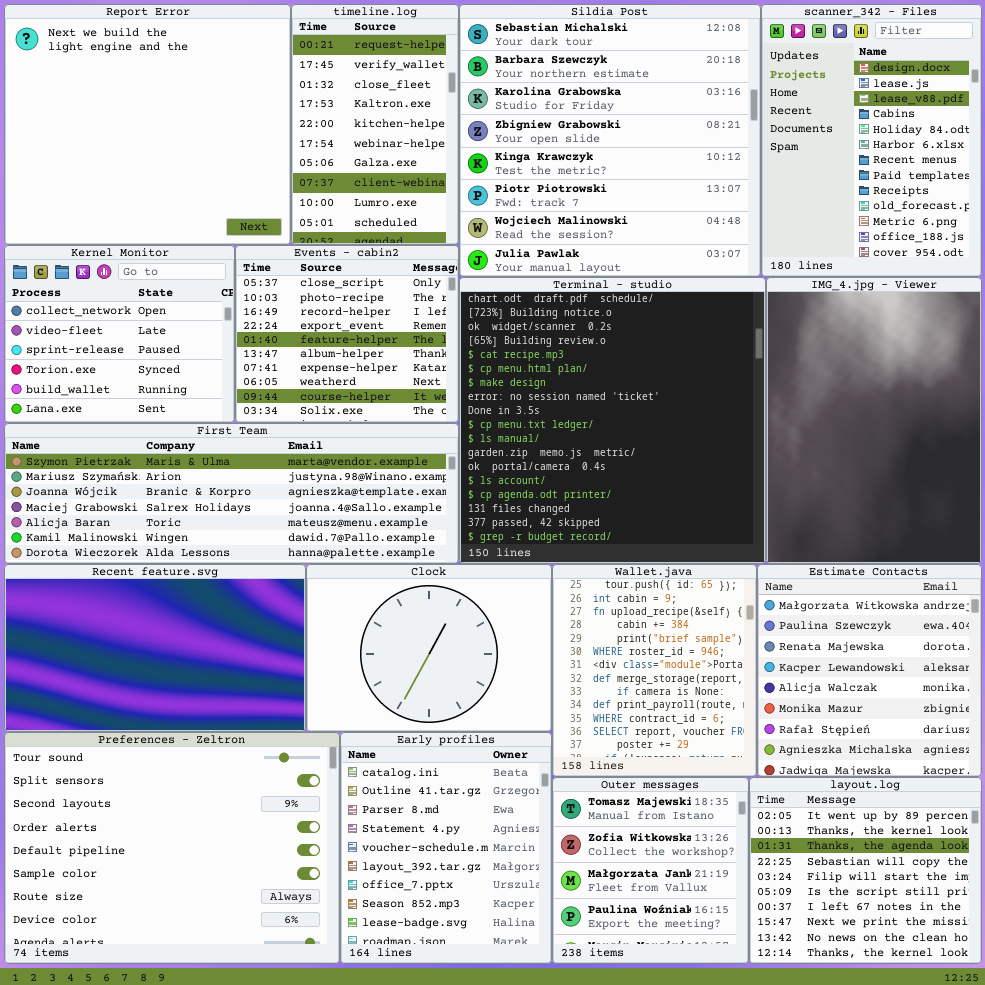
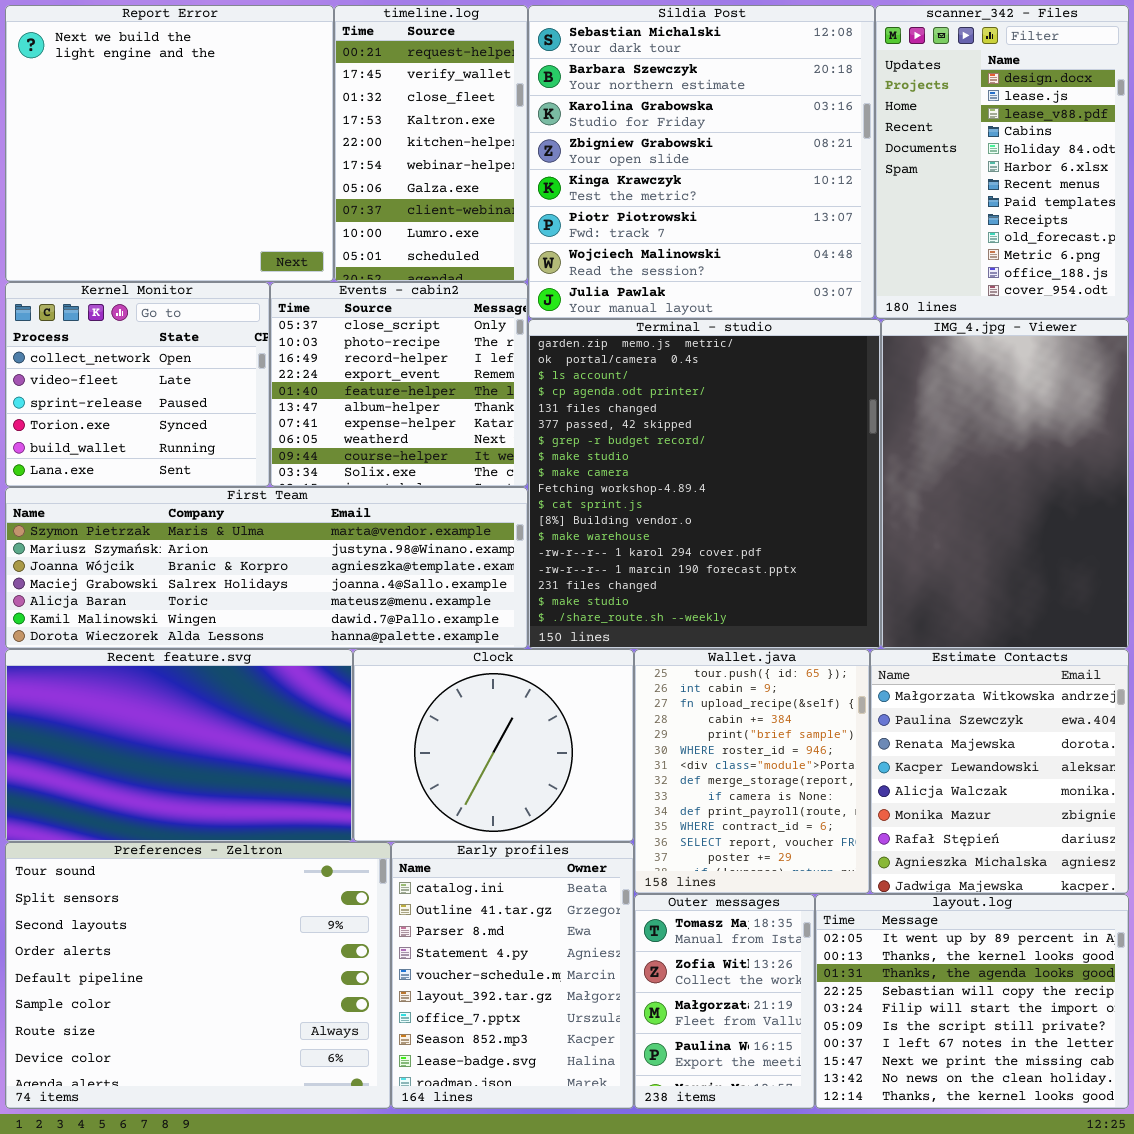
Terminal - studio: [459,277,766,564] -> [528,319,881,649], scrolled down 11 rows
Outer messages: [552,777,749,964] -> [634,894,815,1109], resized
layout.log: [749,777,982,964] -> [815,894,1129,1109], resized

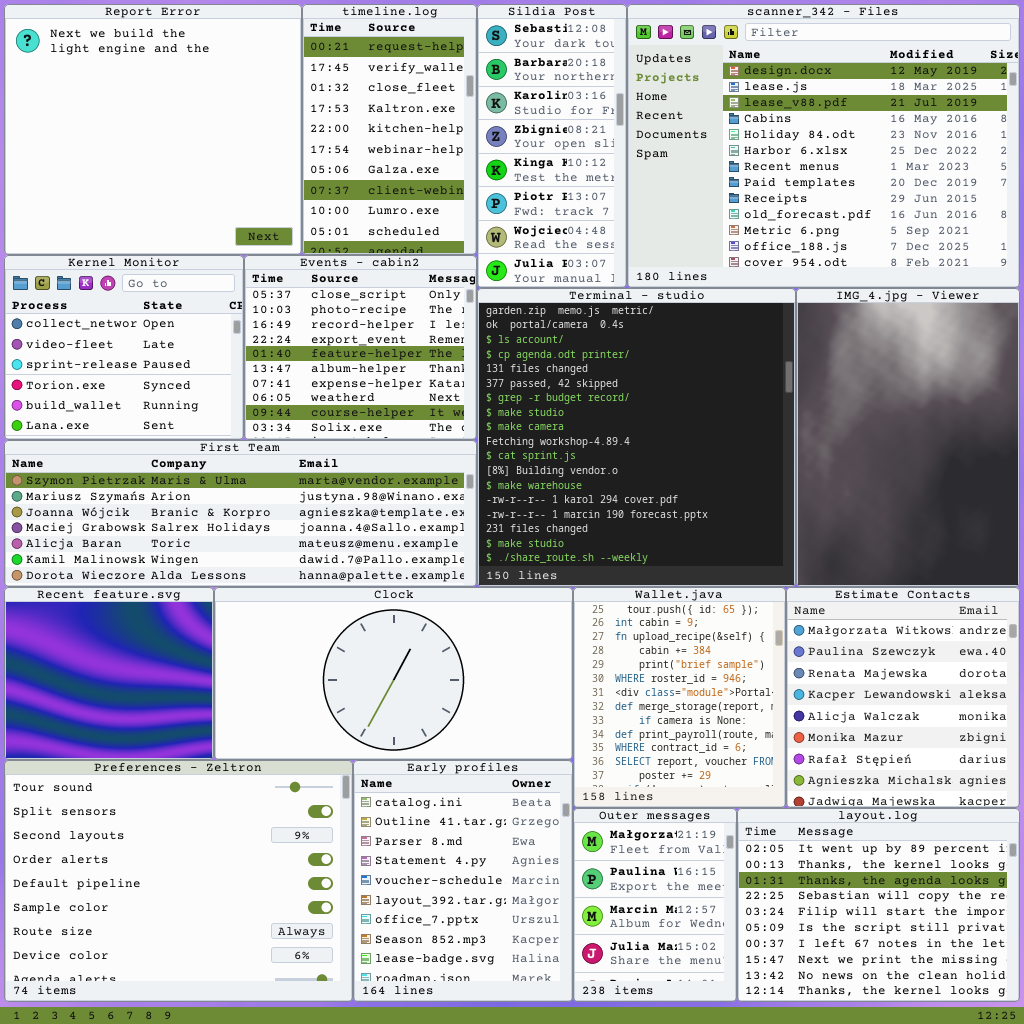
Sildia Post: [528,5,875,319] -> [477,4,627,288], resized
scanner_342 - Files: [875,5,1129,319] -> [627,4,1020,288], resized
Recent feature.svg: [5,649,353,842] -> [4,587,214,760], resized
Clock: [353,649,634,842] -> [214,587,573,760], resized
Outer messages: [634,894,815,1109] -> [573,808,737,1002], scrolled down 2 rows

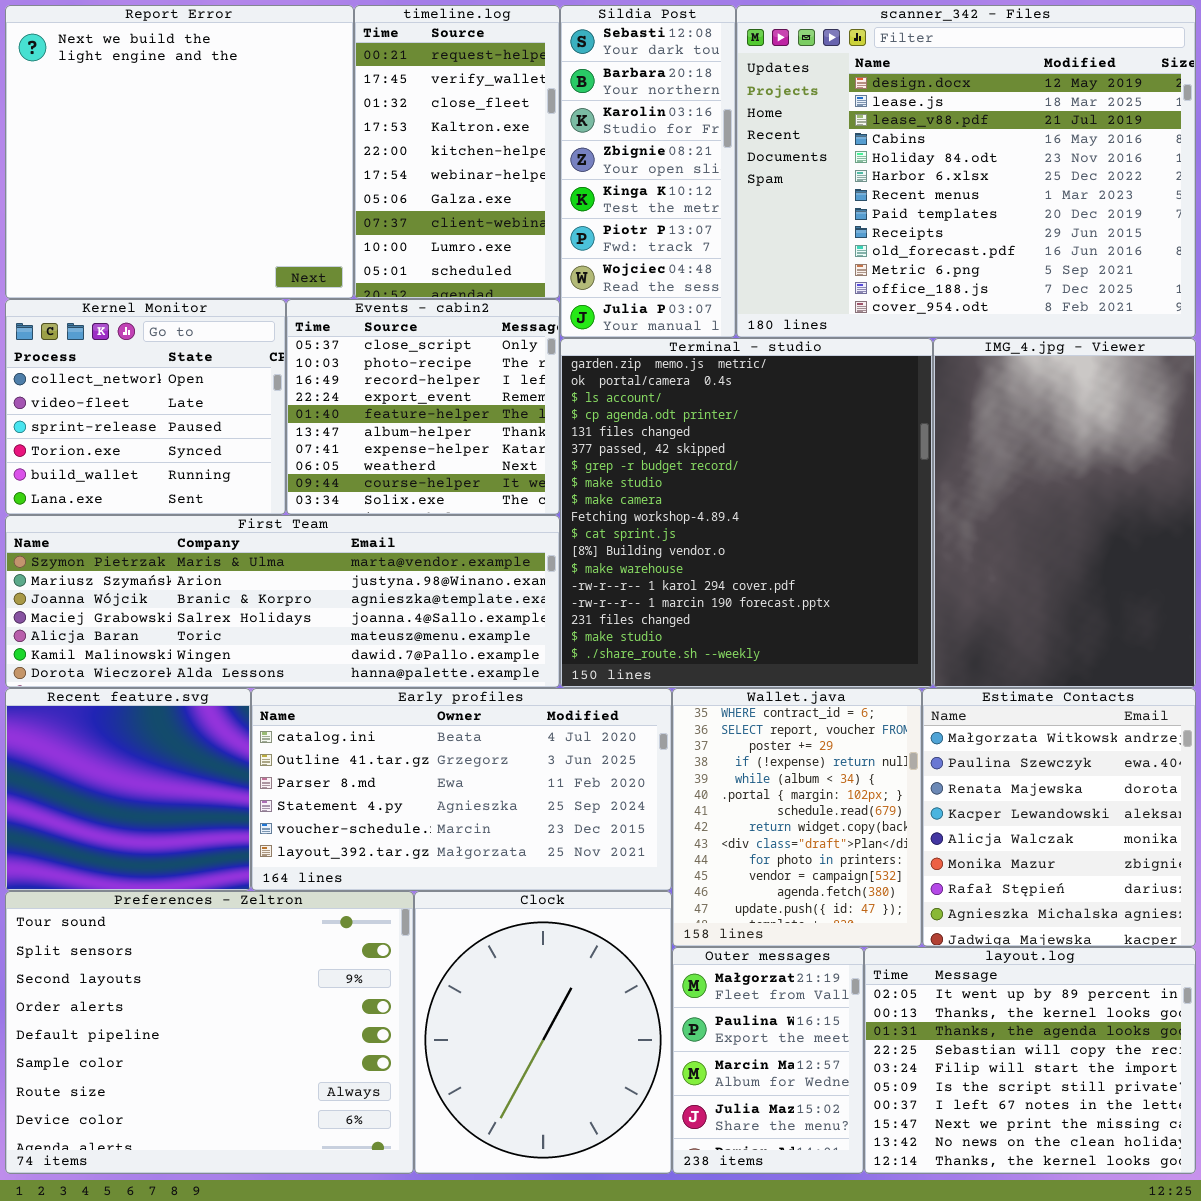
Clock: [214,587,573,760] -> [414,891,672,1174], moved, resized
Wallet.java: [573,587,786,808] -> [672,688,922,947], scrolled down 10 rows
Early profiles: [353,760,573,1002] -> [251,688,672,891], moved, resized

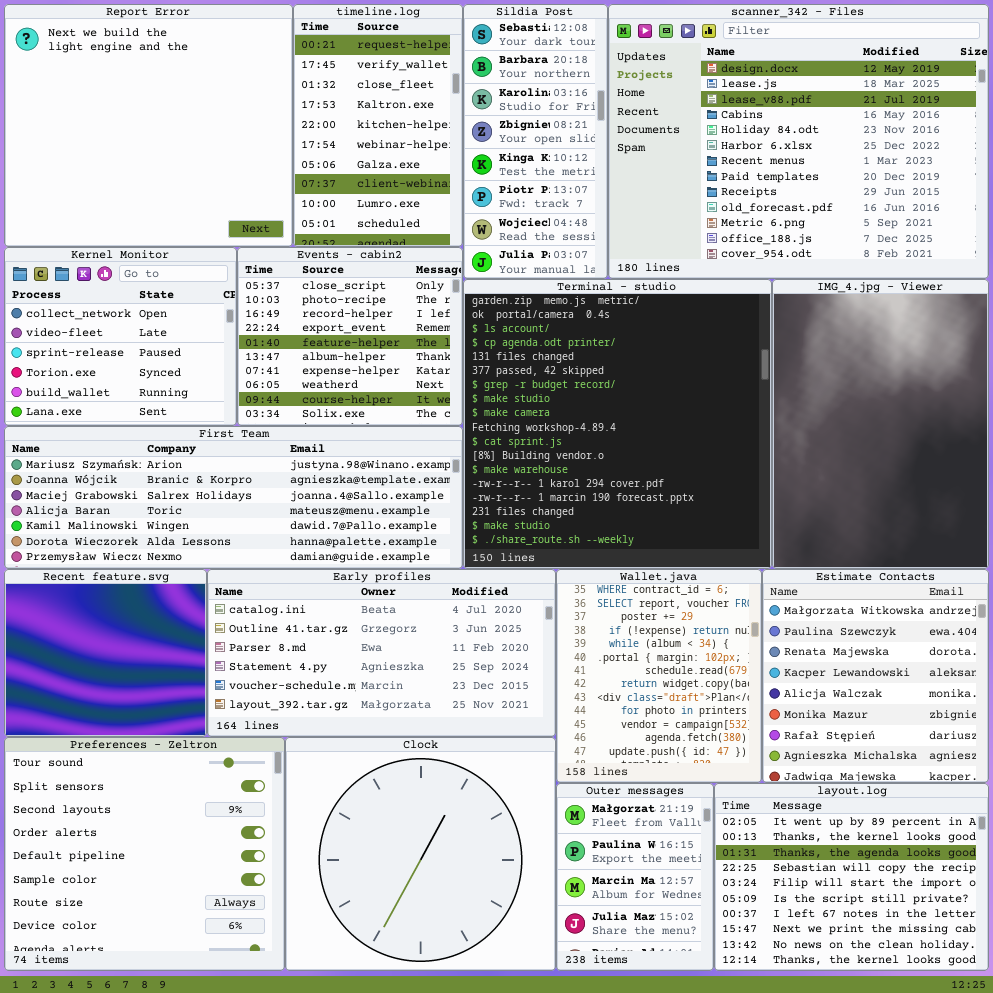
First Team: [5,515,560,688] -> [4,426,463,569], scrolled down 1 row
Preferences - Zeltron: [5,891,414,1174] -> [4,737,285,971], resized
Clock: [414,891,672,1174] -> [285,737,556,971], resized

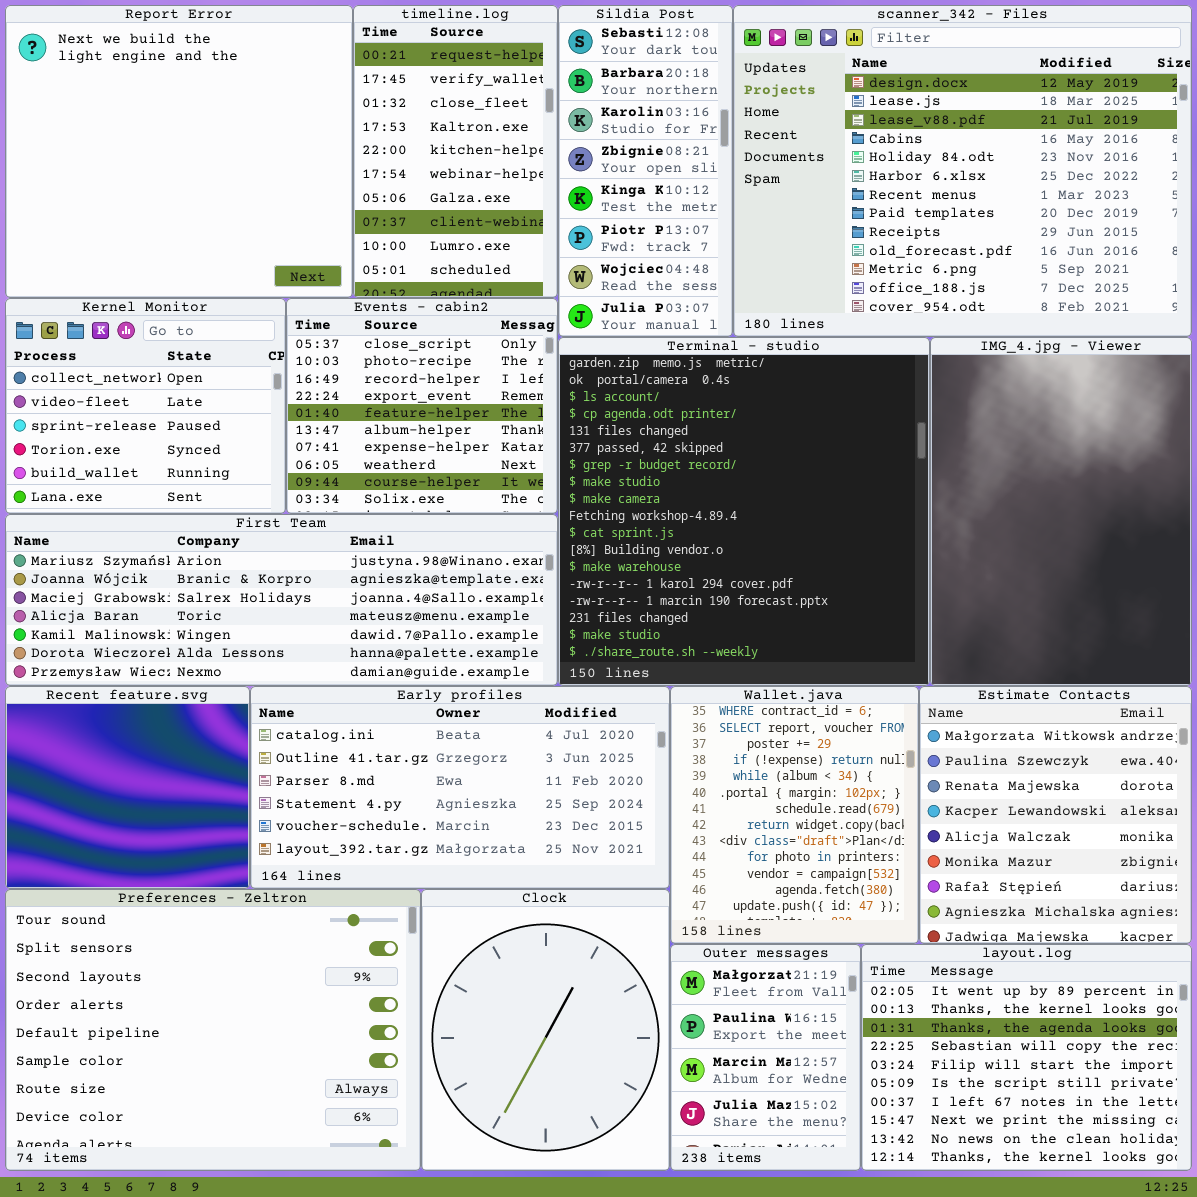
Preferences - Zeltron: [4,737,285,971] -> [5,889,421,1171], resized
Clock: [285,737,556,971] -> [421,889,670,1171], resized

